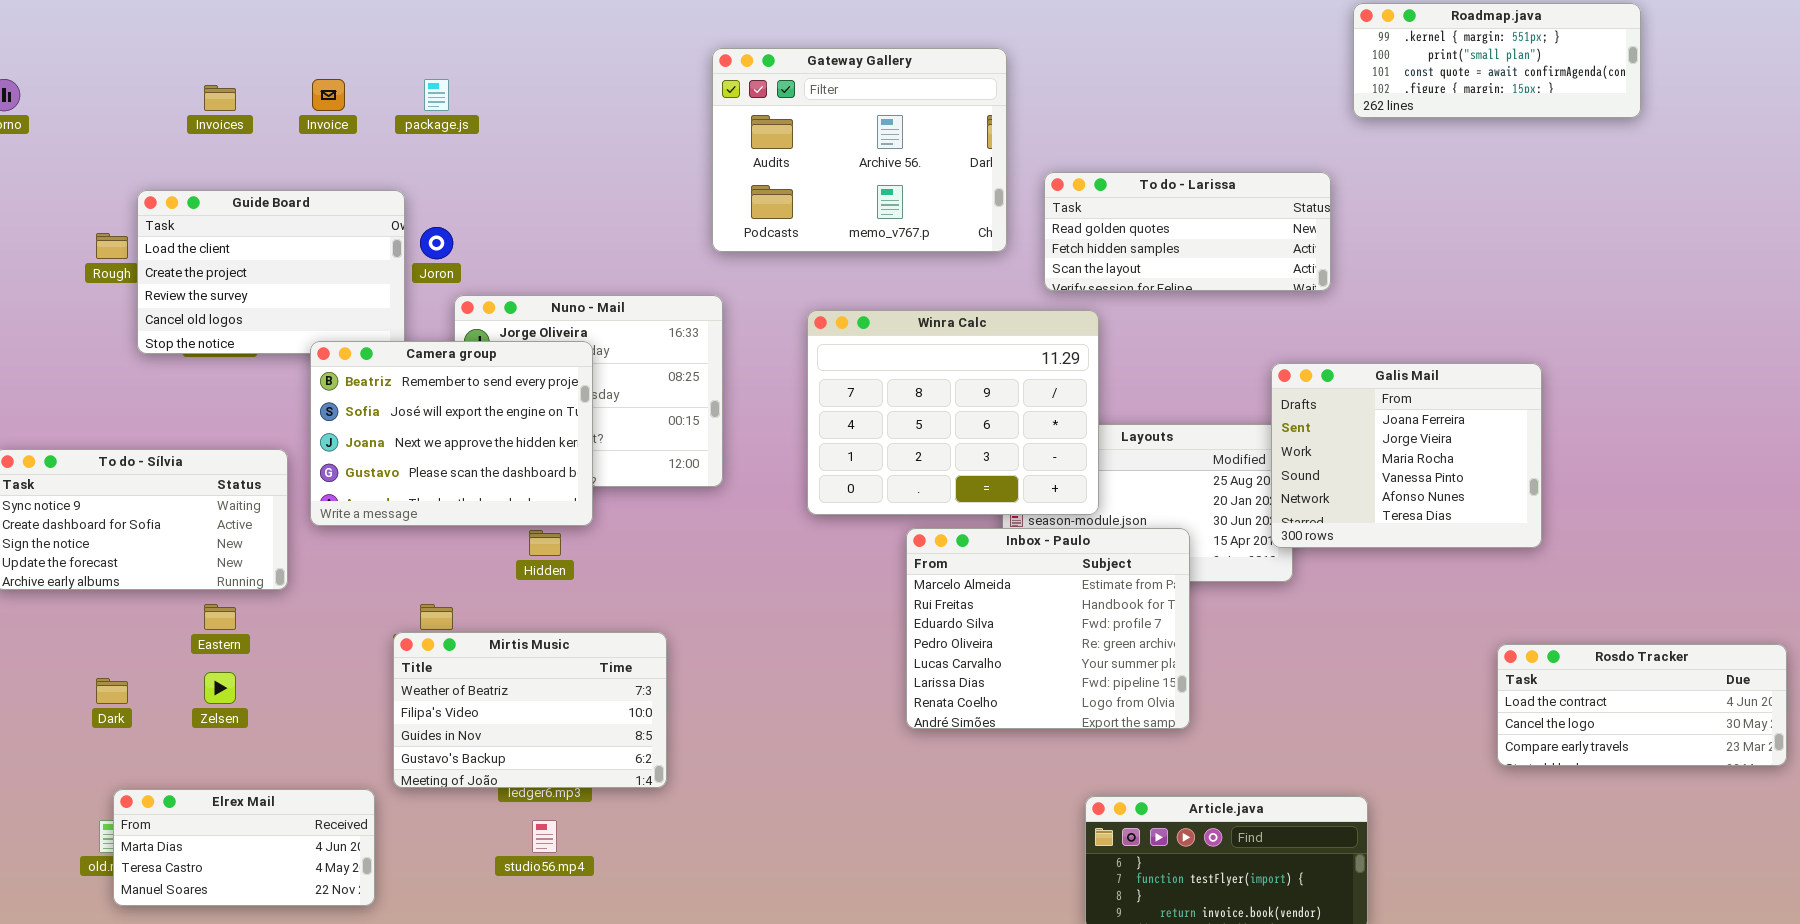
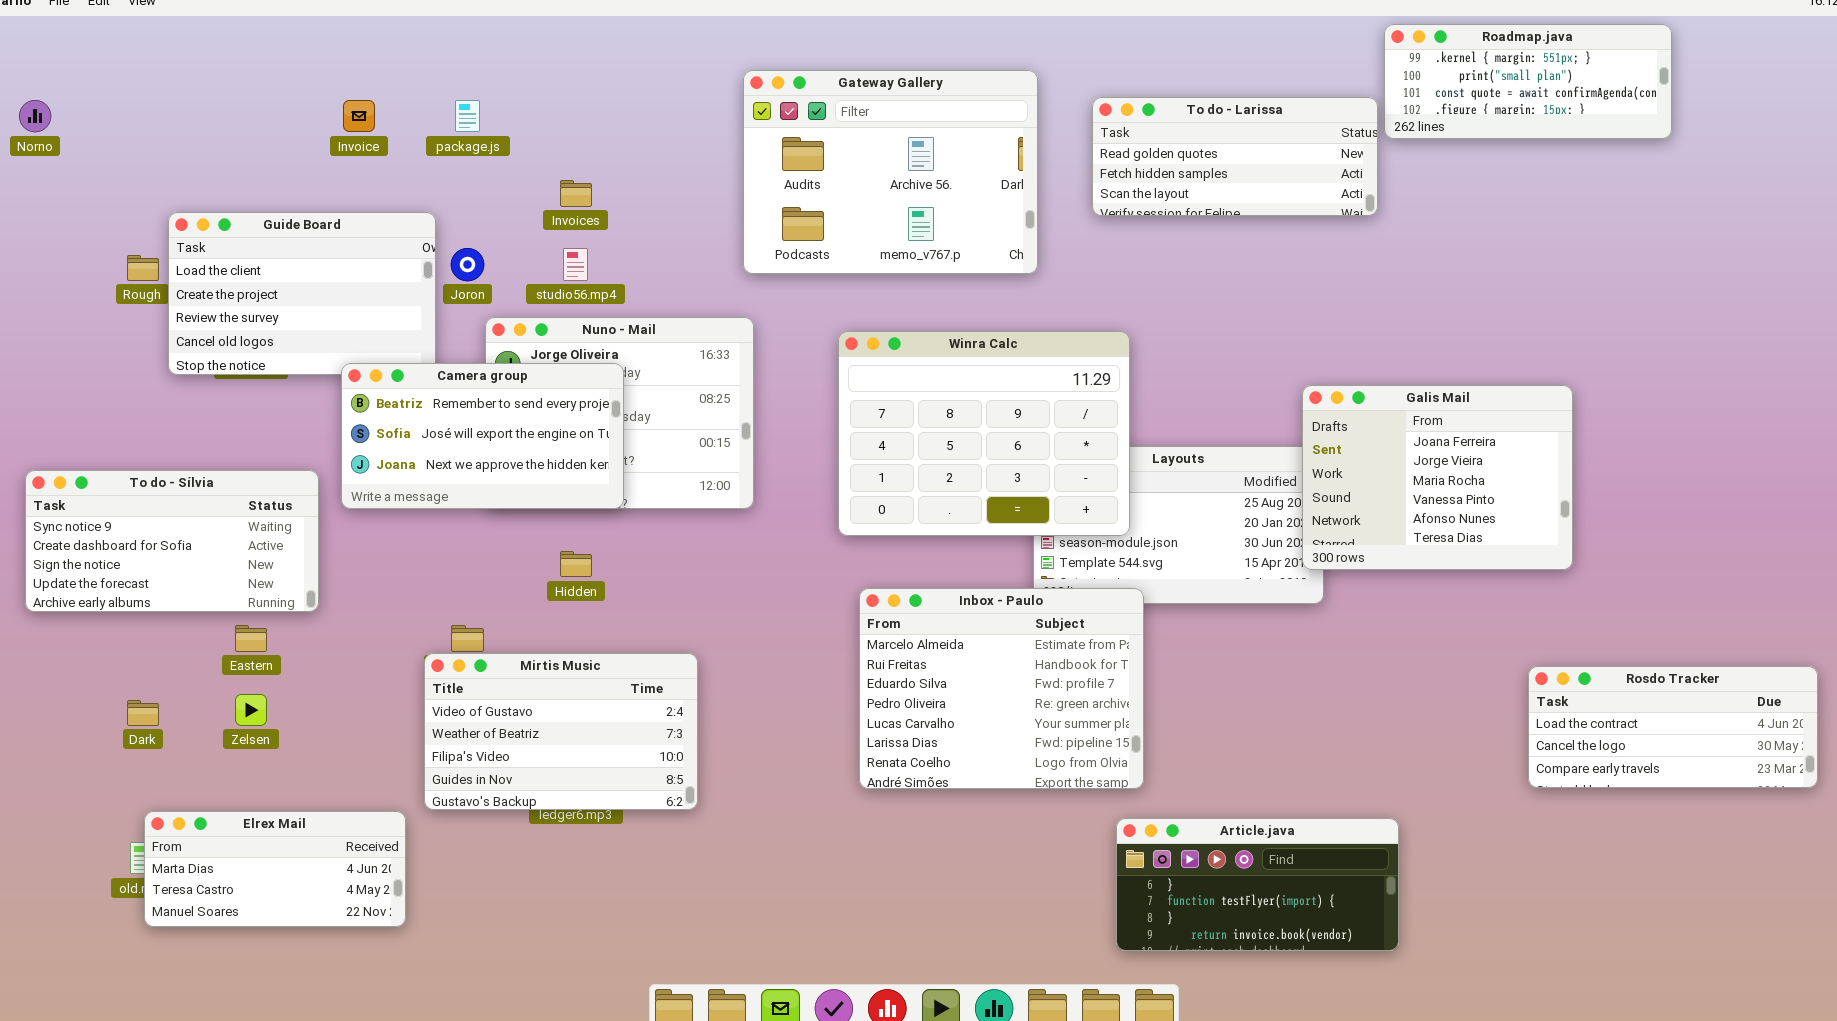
Invoices: [204,85,236,111] -> [560,180,592,207], moved
To do - Larissa: [1044,172,1331,291] -> [1092,97,1378,216], moved
Camera group: [310,341,593,526] -> [341,363,624,509], resized
Inbox - Paulo: [906,528,1190,729] -> [859,588,1144,789], moved
Mirtis Music: [393,632,667,788] -> [424,653,698,810], scrolled up 1 row
studio56.mp4: [532,820,557,853] -> [563,248,588,281], moved

